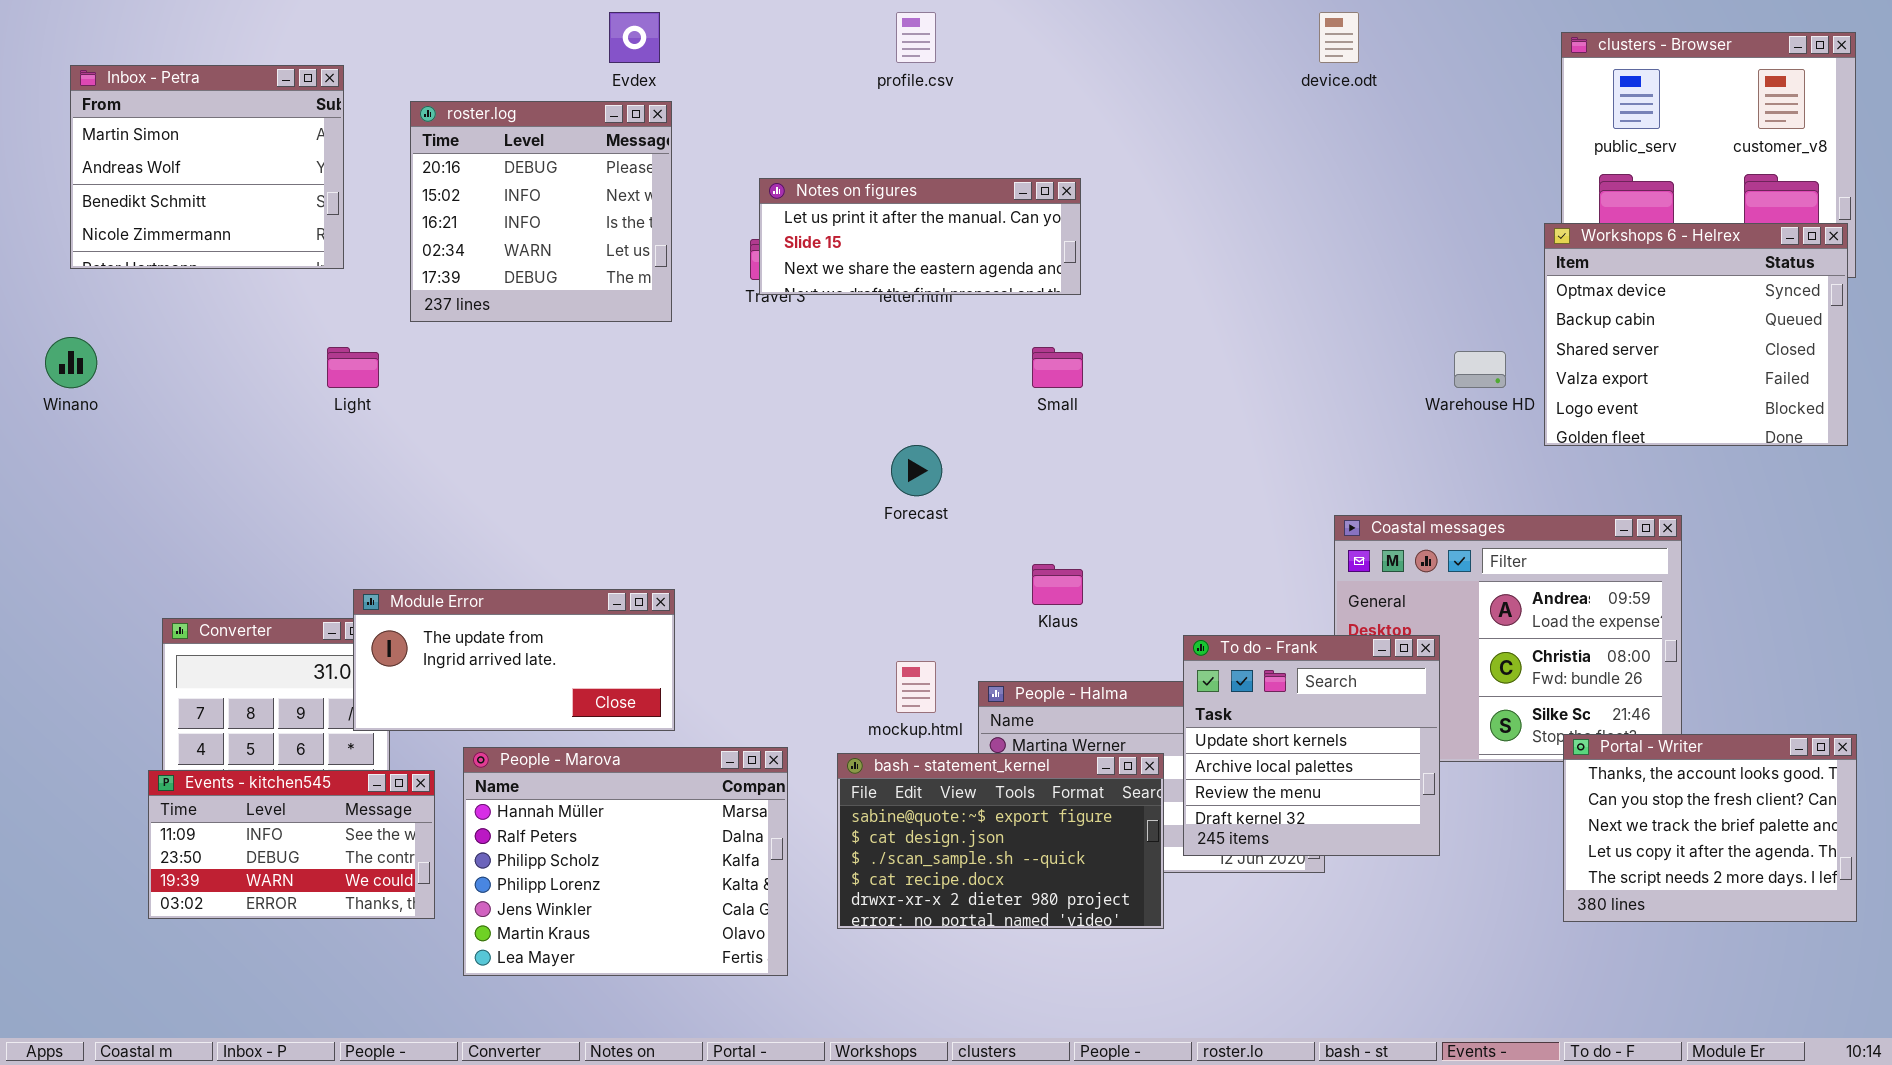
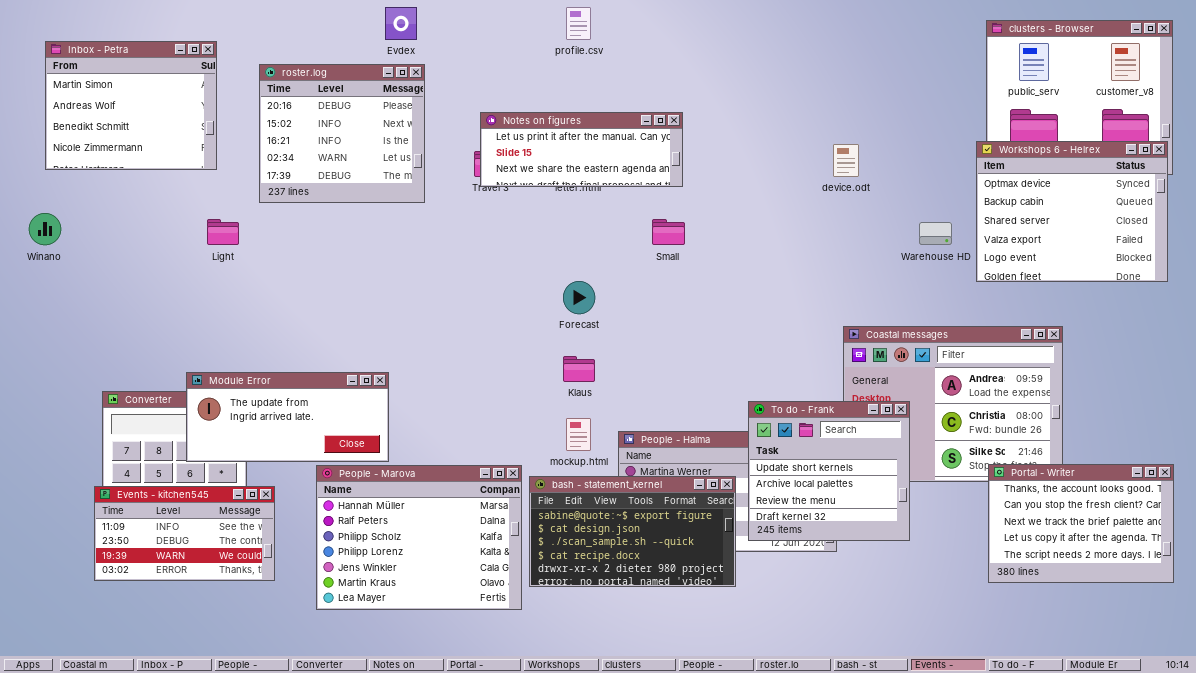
device.odt: [1319,12,1359,63] -> [833,144,859,177], moved
Klaus: [1032,564,1083,605] -> [563,356,595,382], moved
Module Error: [353,589,675,731] -> [186,372,389,462], moved
People - Marova: [463,747,788,976] -> [316,465,522,610], moved

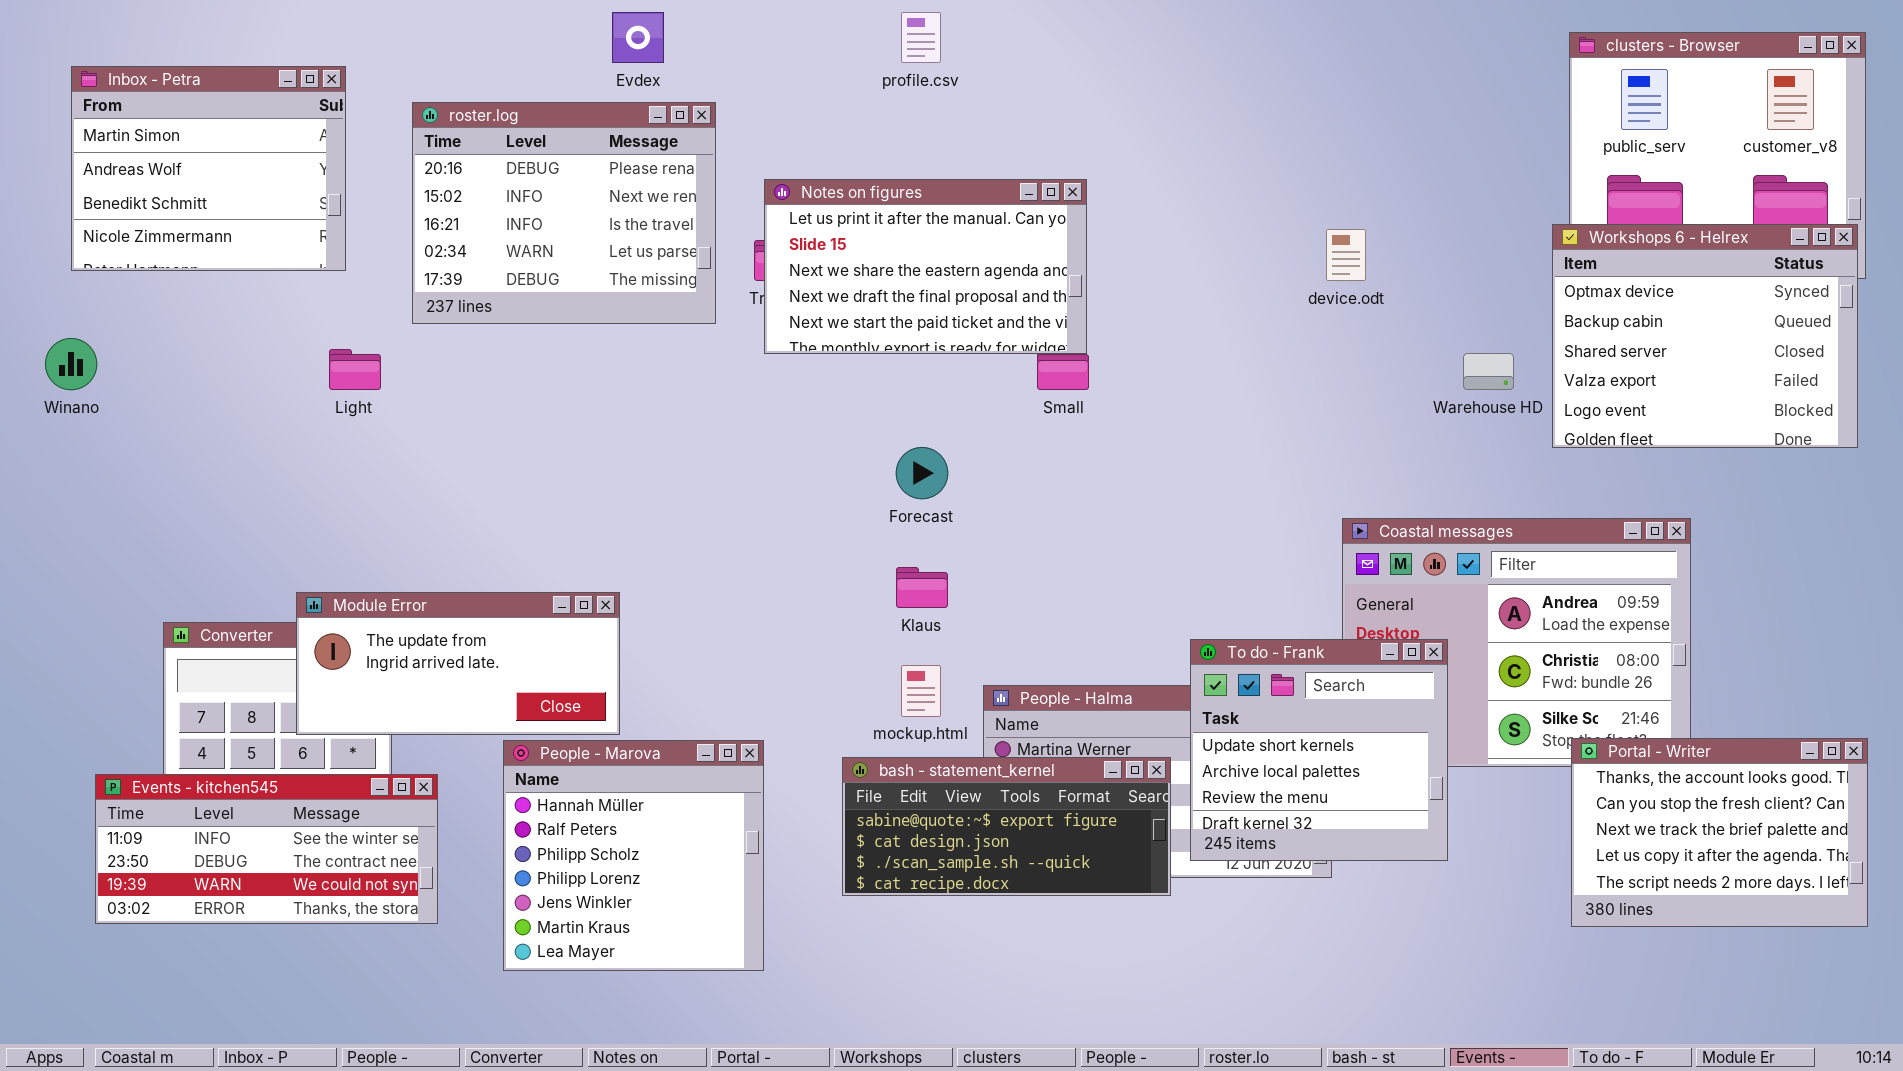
roster.log: [259,64,425,203] -> [412,102,716,324], resized
Notes on figures: [480,112,683,187] -> [764,179,1087,354], resized
People - Marova: [316,465,522,610] -> [503,740,764,971], resized
bash - statement_kernel: [529,476,736,587] -> [842,757,1171,896], resized
Events - kitchen545: [94,486,275,581] -> [95,774,438,924], resized

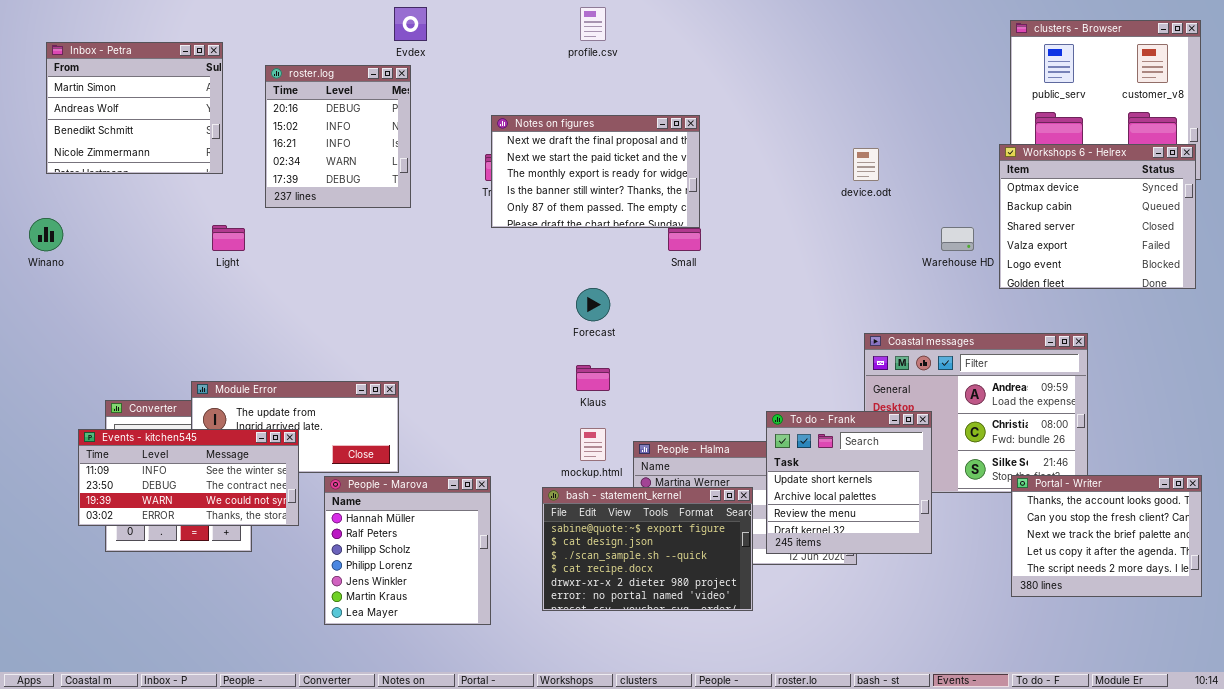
roster.log: [412,102,716,324] -> [265,65,411,208], resized
Notes on figures: [764,179,1087,354] -> [491,115,700,228], scrolled down 3 rows
bash - statement_kernel: [842,757,1171,896] -> [542,487,753,611], resized
Events - kitchen545: [95,774,438,924] -> [78,429,299,526], moved

